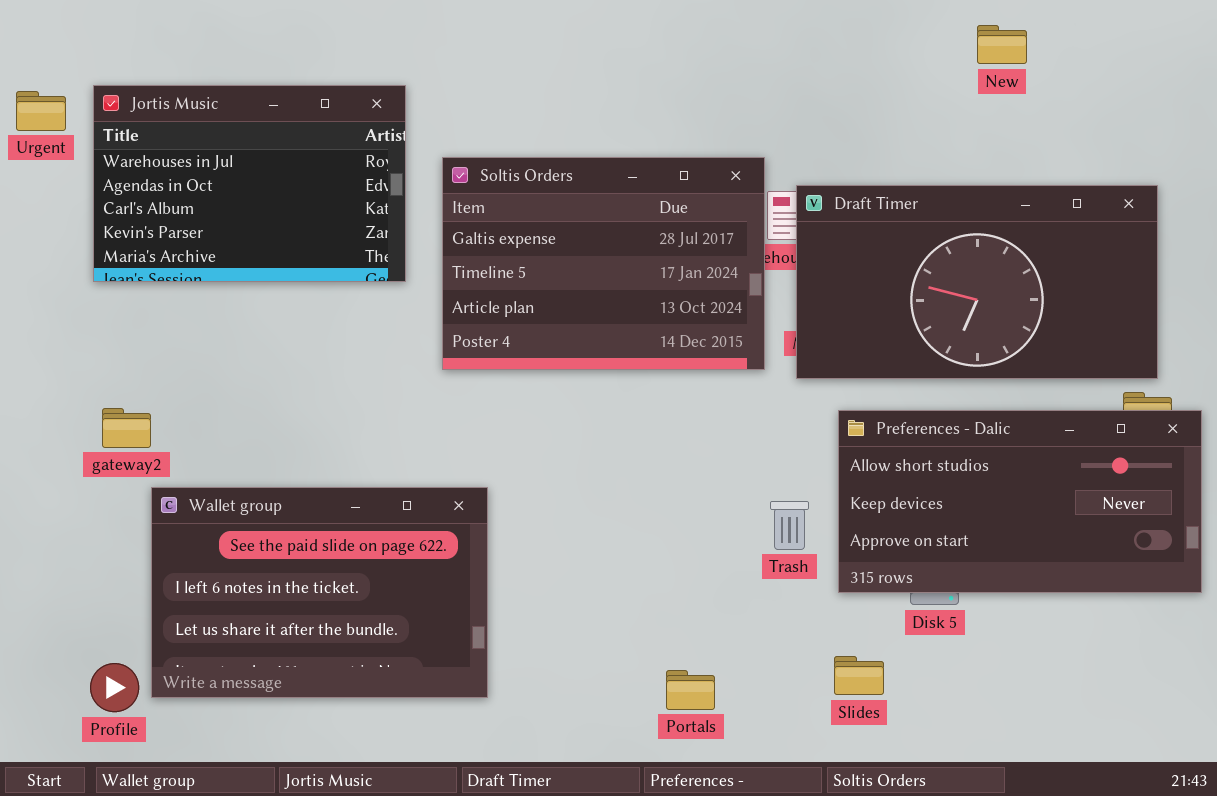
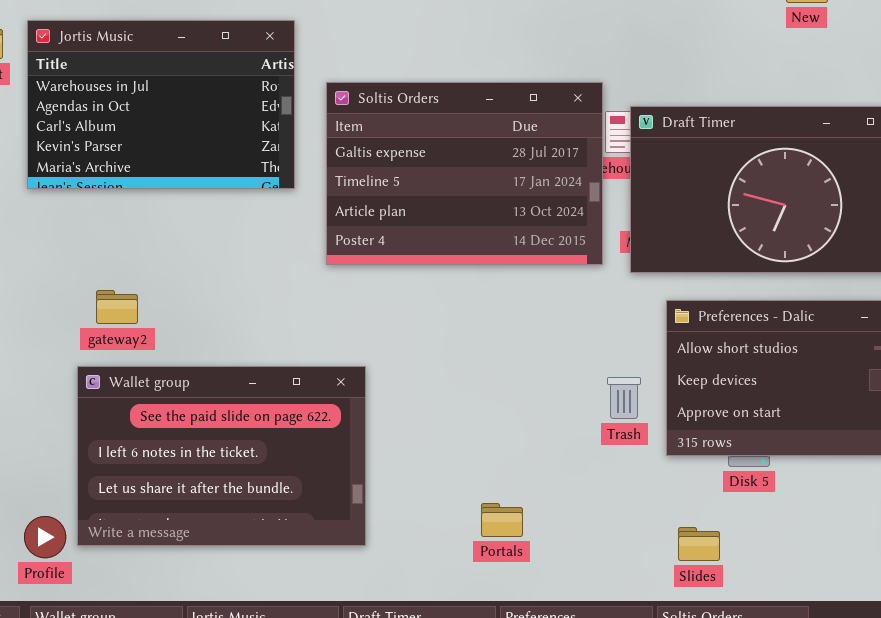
gateway2: [102,408,151,448] -> [96,290,138,324], moved
Slides: [834,656,884,695] -> [678,527,720,561], moved
Portals: [666,670,715,710] -> [481,503,523,537], moved

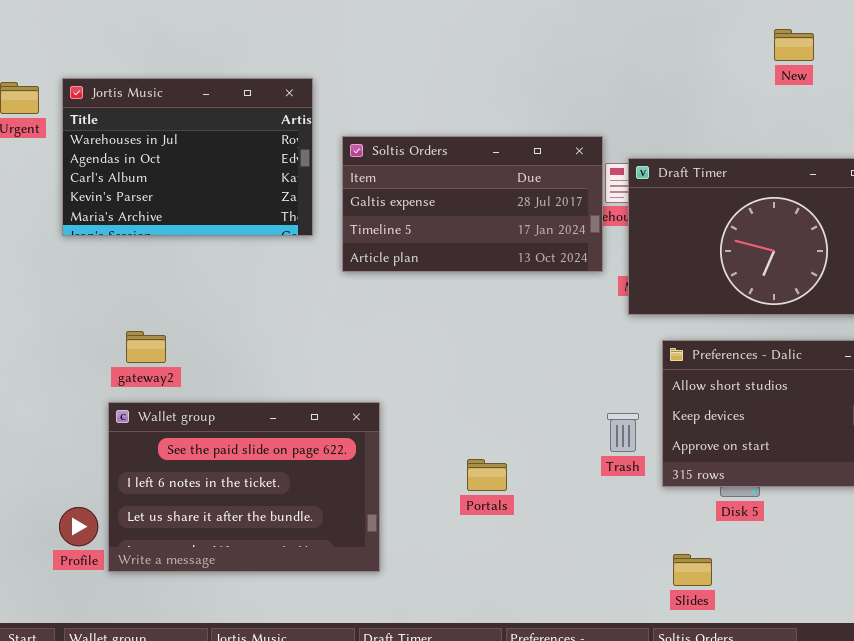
Soltis Orders: [326,82,603,265] -> [342,136,603,272], resized
Portals: [481,503,523,537] -> [467,459,507,491], moved
Profile: [24,516,66,558] -> [59,507,98,546], moved

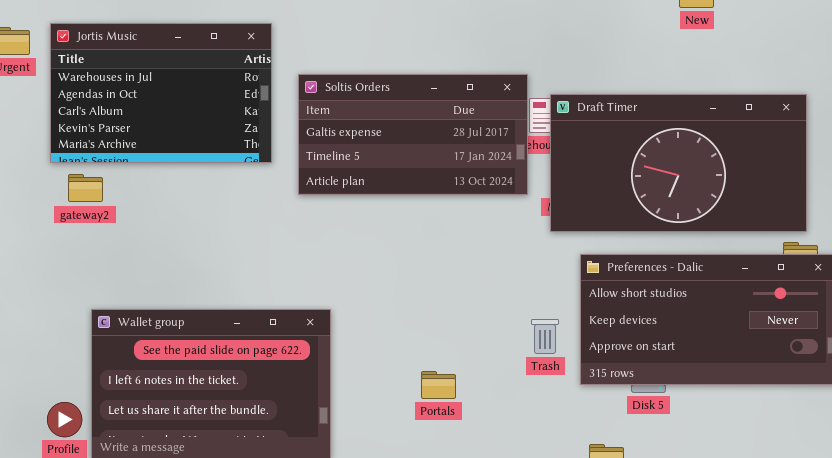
gateway2: [126,331,166,363] -> [68,174,103,202], moved
Portals: [467,459,507,491] -> [421,371,456,399], moved

